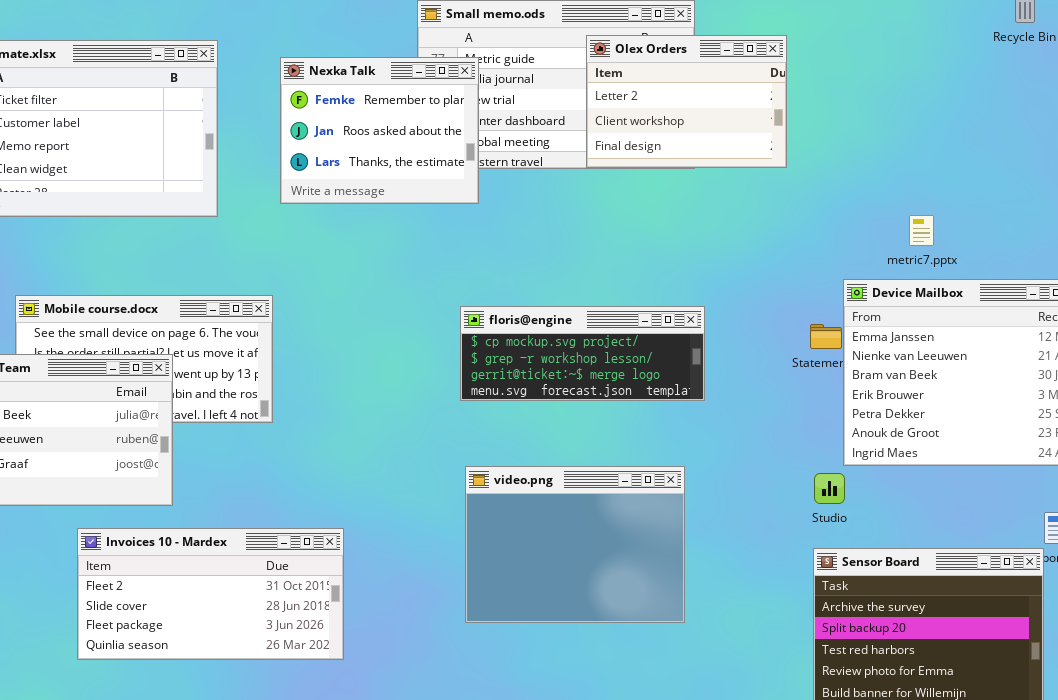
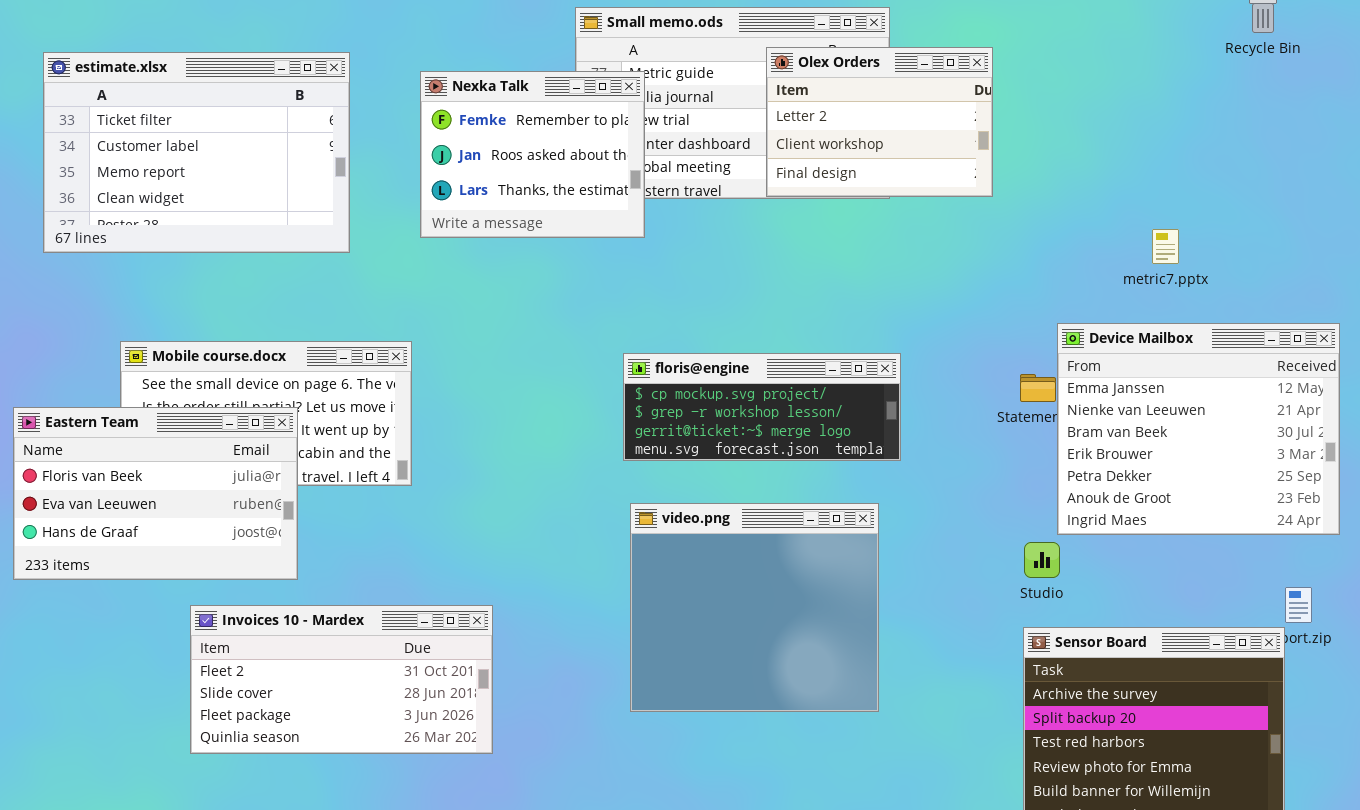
metric7.pptx: [909,215,934,246] -> [1152,229,1179,264], moved
video.png: [465,466,685,623] -> [630,503,879,712], resized

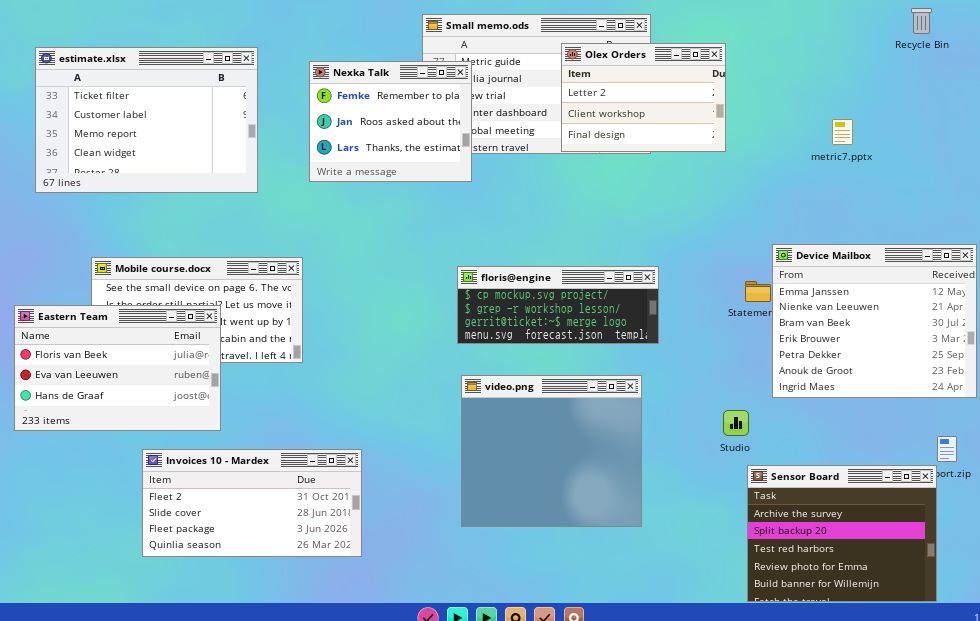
metric7.pptx: [1152,229,1179,264] -> [832,119,853,145], moved
Studio: [1024,542,1060,578] -> [723,410,749,436], moved

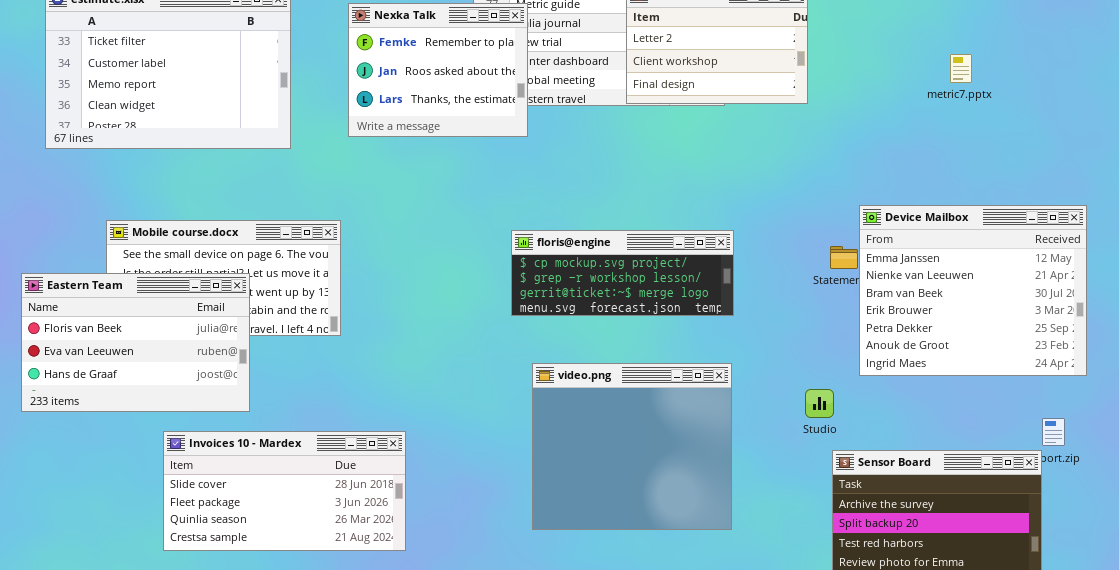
metric7.pptx: [832,119,853,145] -> [950,54,972,83], moved
video.png: [461,375,642,527] -> [532,363,732,530], moved
Invoices 10 - Mardex: [142,449,362,557] -> [163,431,406,551], scrolled down 1 row

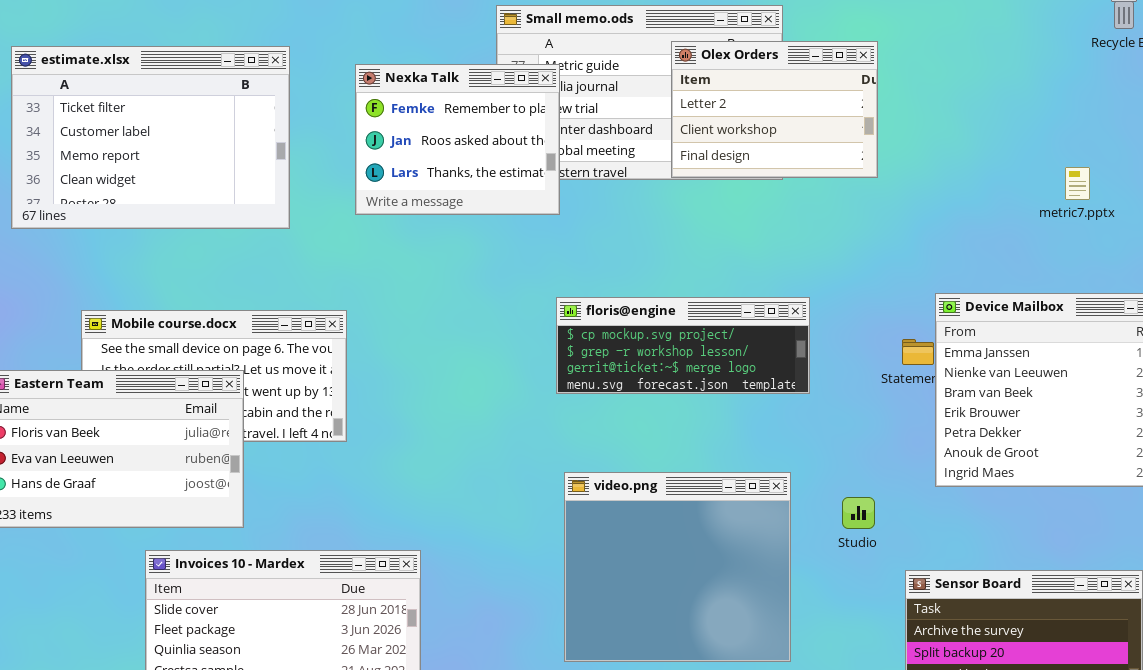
metric7.pptx: [950,54,972,83] -> [1065,167,1090,200], moved
floris@engine: [511,230,734,316] -> [556,297,810,394], moved
Studio: [805,389,834,418] -> [842,497,875,529], moved

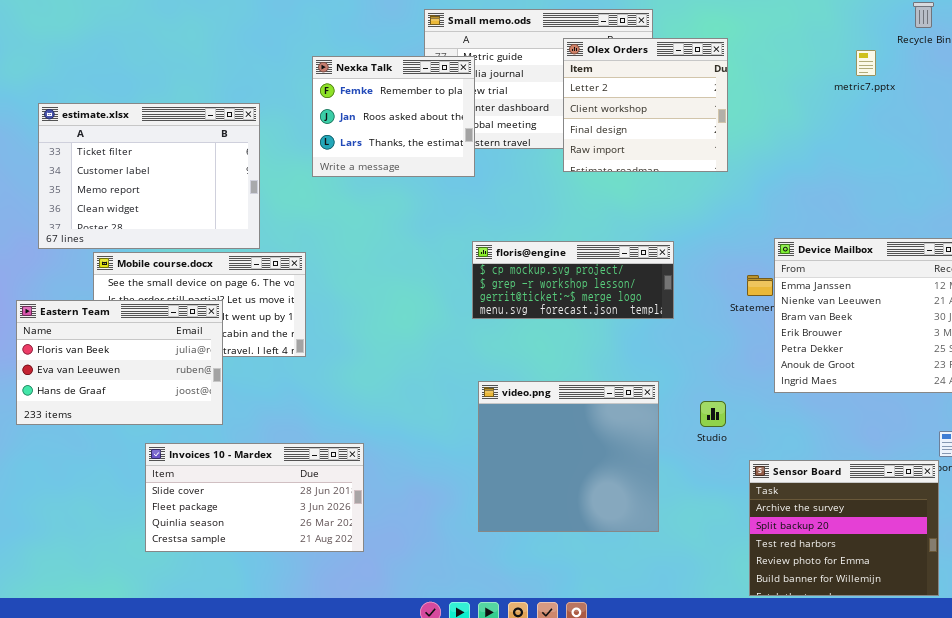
Olex Orders: [671,41,878,178] -> [563,38,728,172], resized
estimate.xlsx: [11,46,290,229] -> [38,103,260,249], moved
metric7.pptx: [1065,167,1090,200] -> [856,50,876,76], moved

